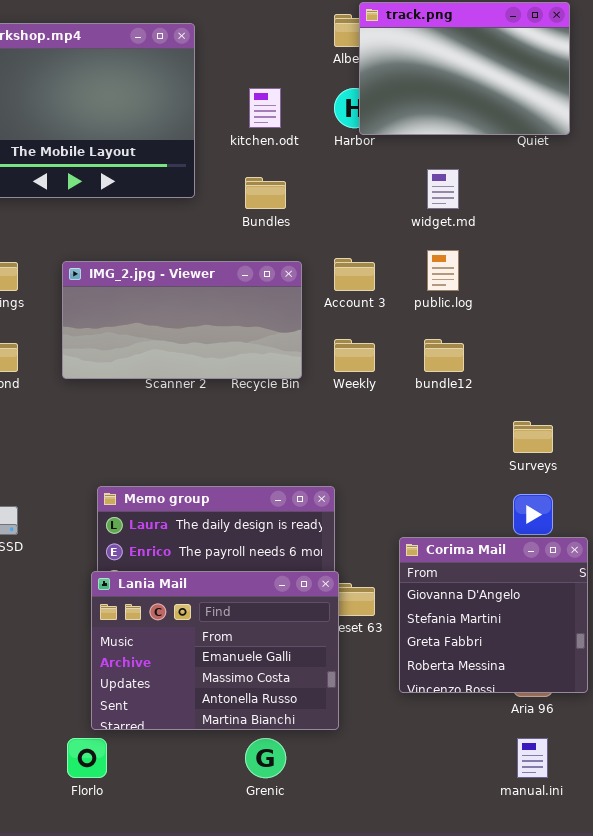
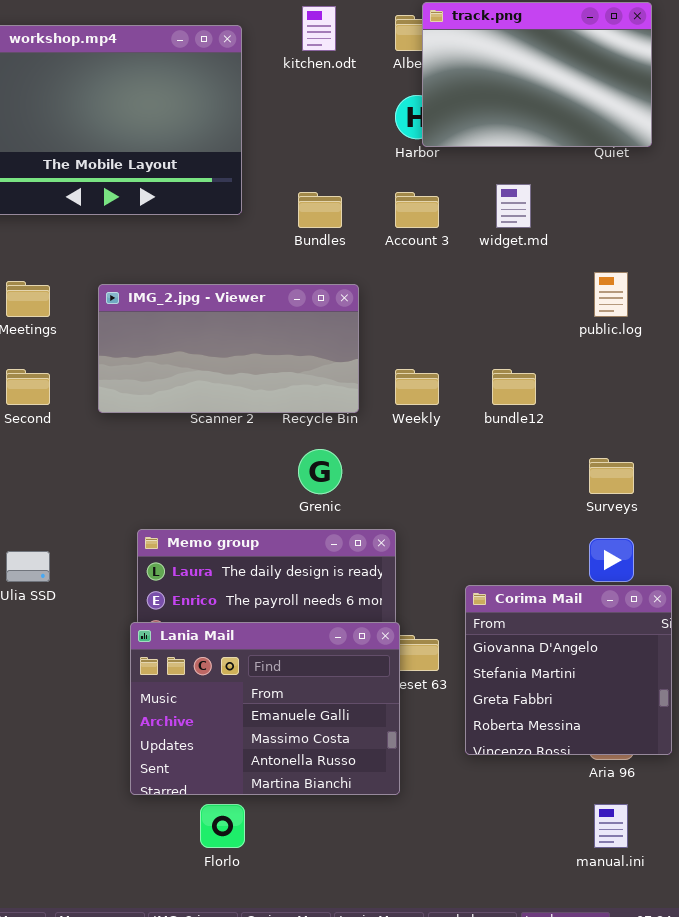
kitchen.odt: [249,88,281,128] -> [302,6,336,51], moved
public.log: [427,250,459,291] -> [594,272,628,317], moved
Account 3: [334,258,375,291] -> [395,192,439,228], moved
Florlo: [67,738,107,778] -> [200,804,245,848], moved
Grenic: [245,738,286,778] -> [298,449,342,494], moved

